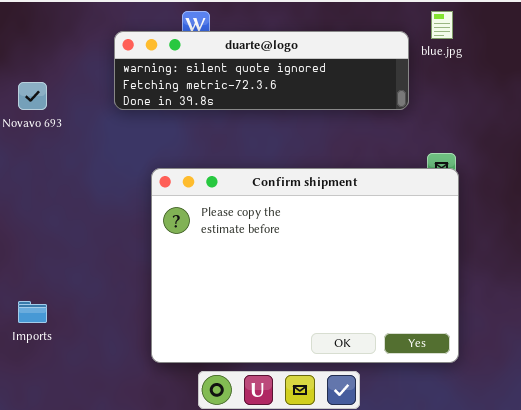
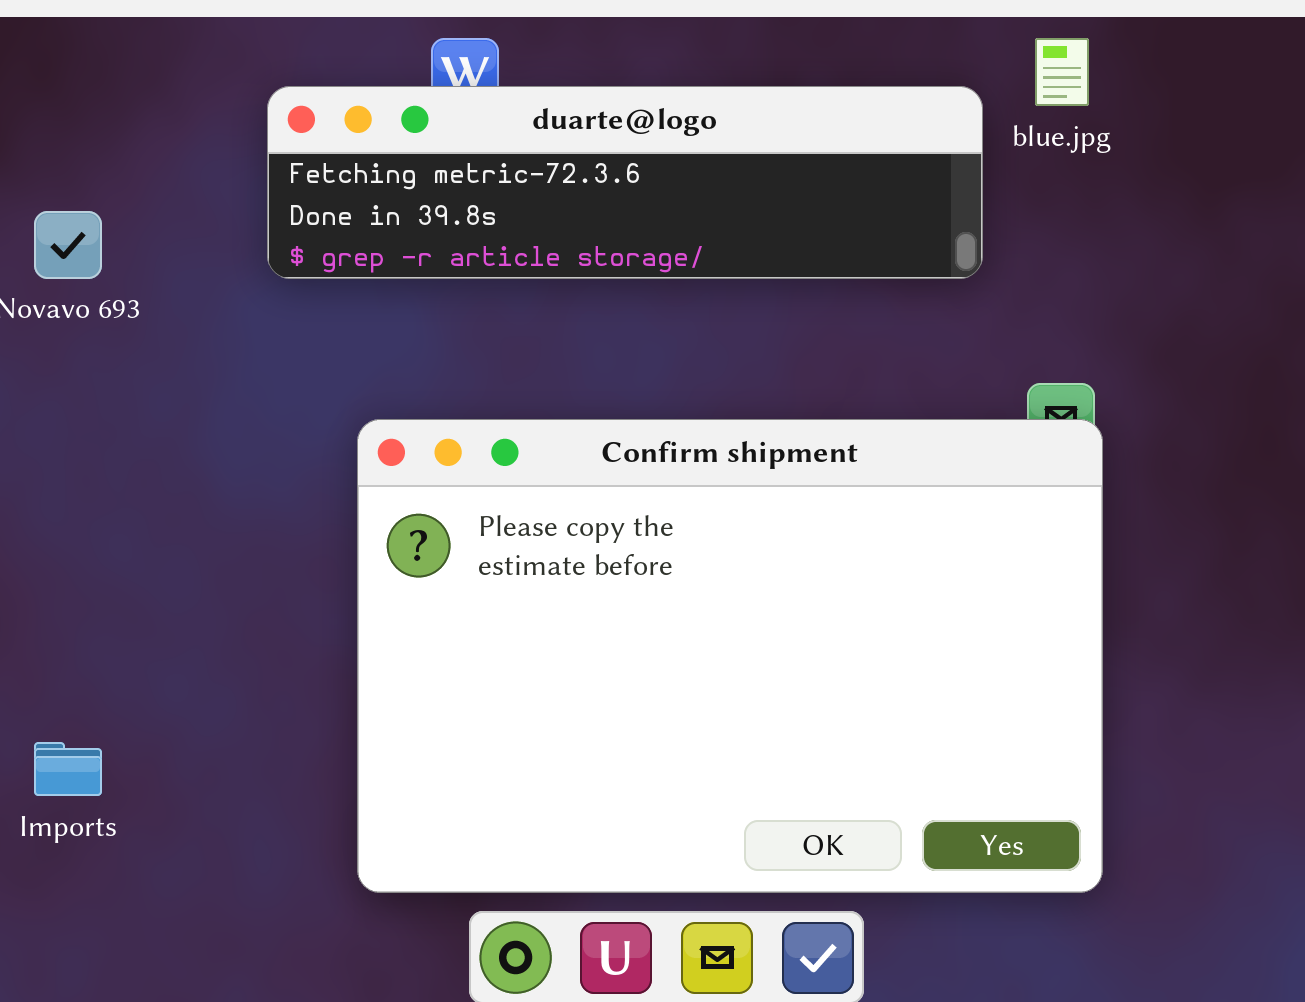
duarte@logo: [114,31,409,110] -> [267,86,983,279], scrolled down 1 row

